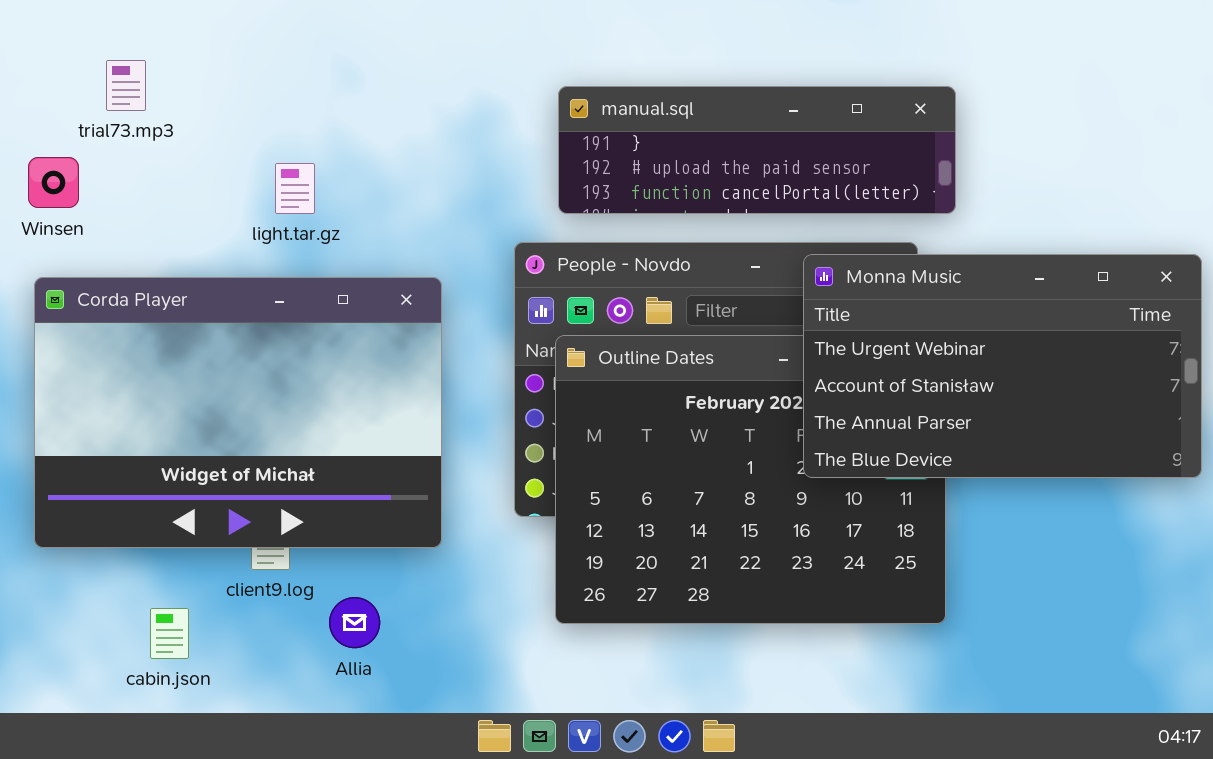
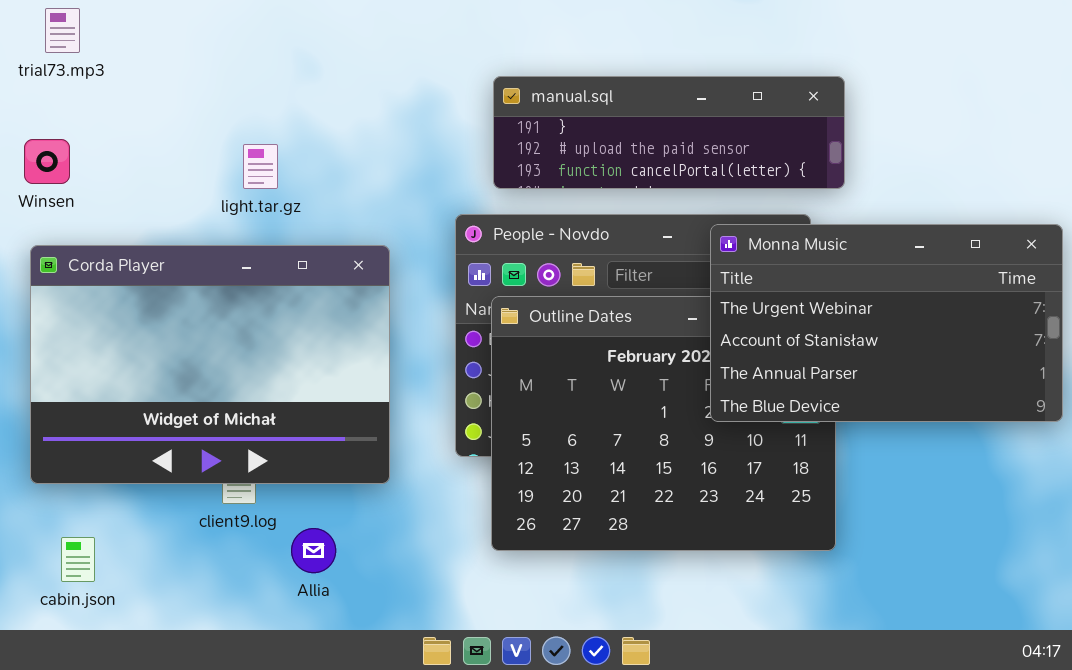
trial73.mp3: [106,60,146,111] -> [45,8,80,53], moved
cabin.json: [150,608,189,659] -> [61,537,95,582], moved

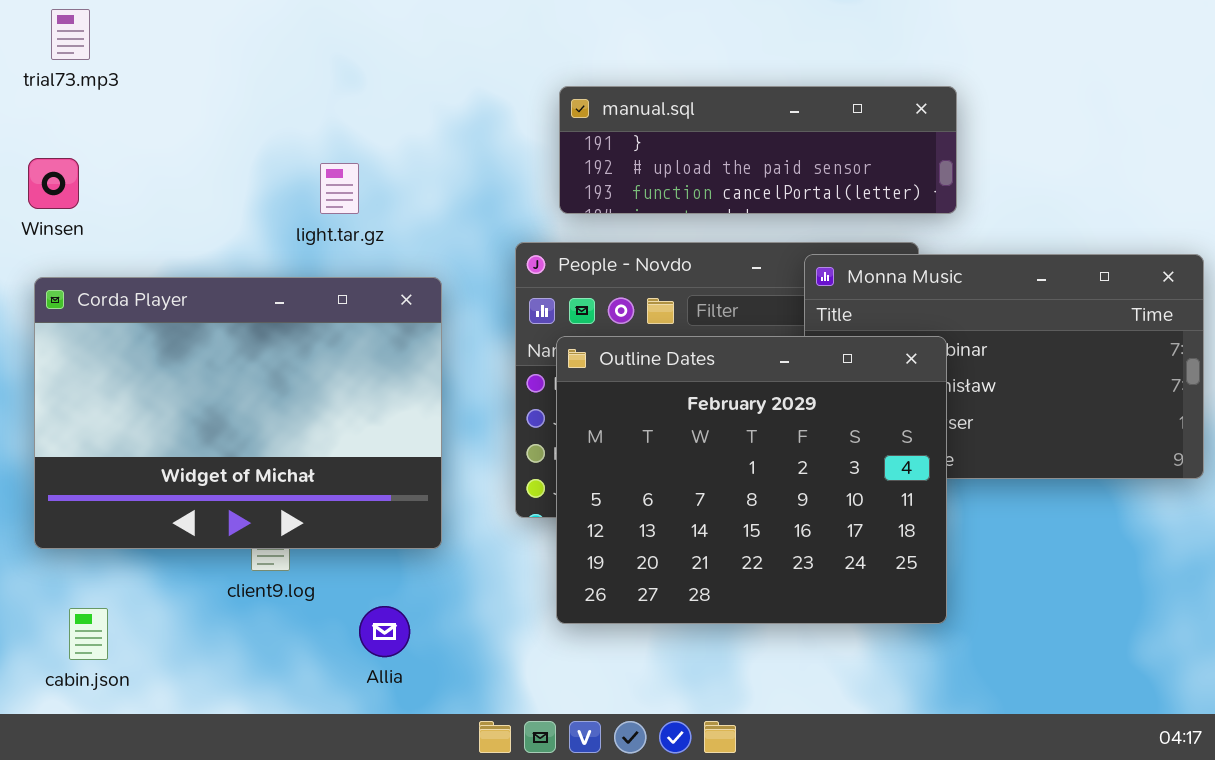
light.tar.gz: [243,144,278,189] -> [320,163,359,214], moved
Outline Dates: [491,296,836,551] -> [556,336,947,624], raised
Allia: [291,528,336,573] -> [359,606,410,657], moved

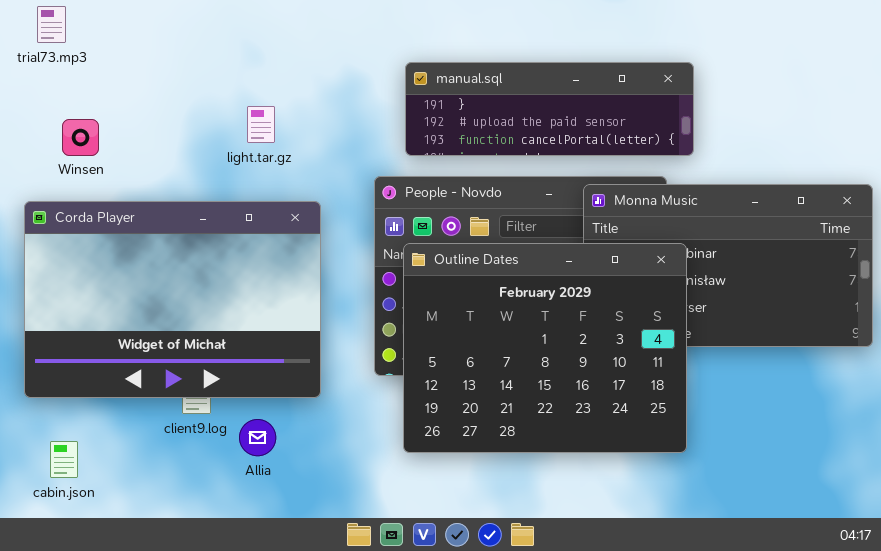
Winsen: [28,158,79,209] -> [62,119,99,156], moved
light.tar.gz: [320,163,359,214] -> [247,106,275,143], moved
Allia: [359,606,410,657] -> [239,419,276,456], moved

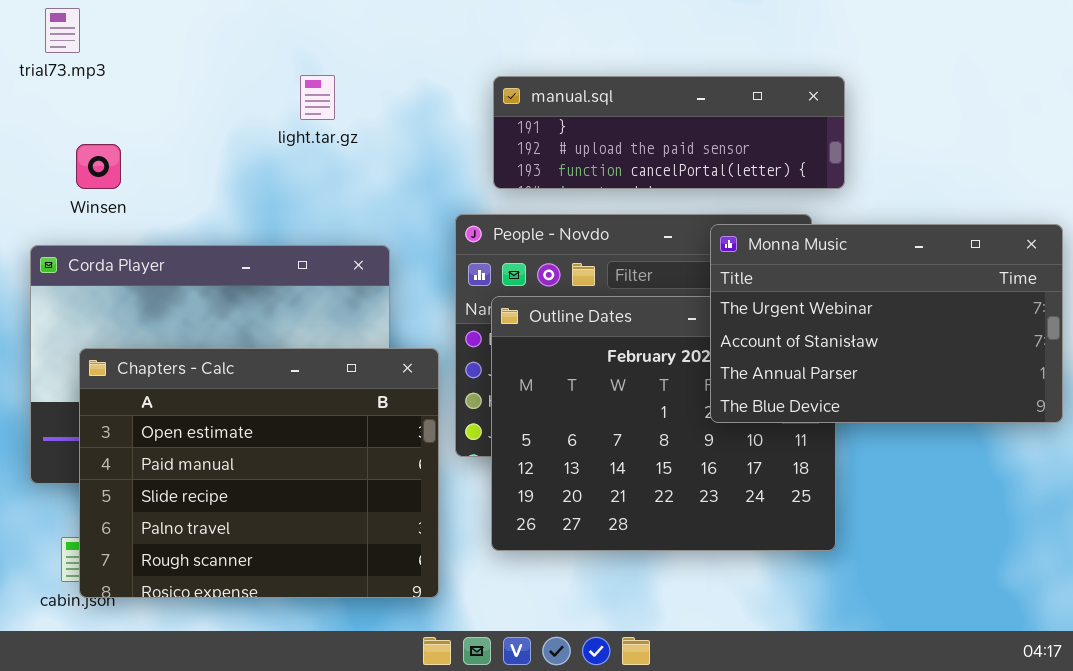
light.tar.gz: [247,106,275,143] -> [300,75,335,120], moved
Monna Music: [583,184,873,347] -> [710,224,1063,423], raised
Chapters - Calc: none -> [79,348,439,598], opened

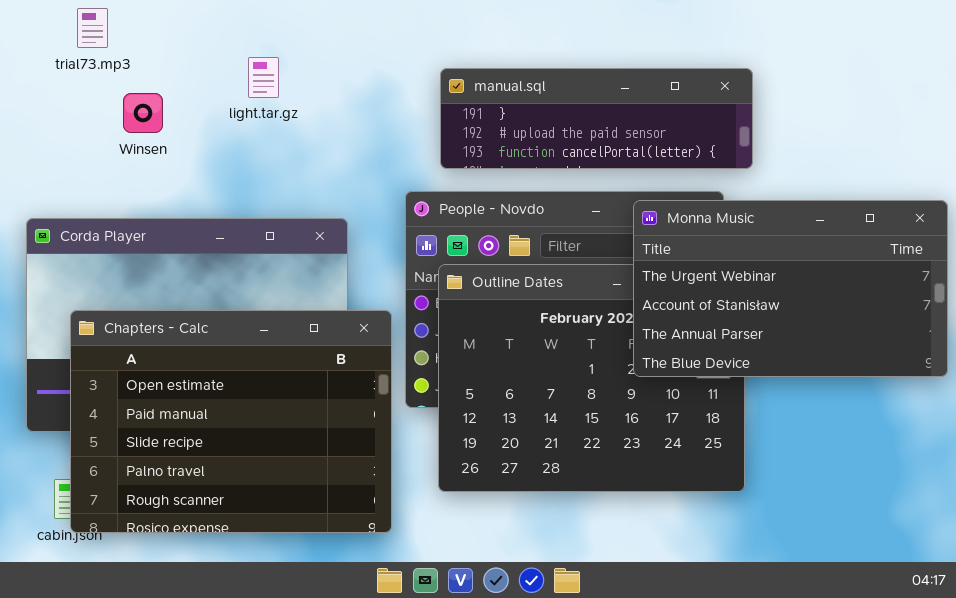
trial73.mp3: [45,8,80,53] -> [77,8,108,48], moved
light.tar.gz: [300,75,335,120] -> [248,57,279,98], moved
Winsen: [76,144,121,189] -> [123,93,163,133], moved

